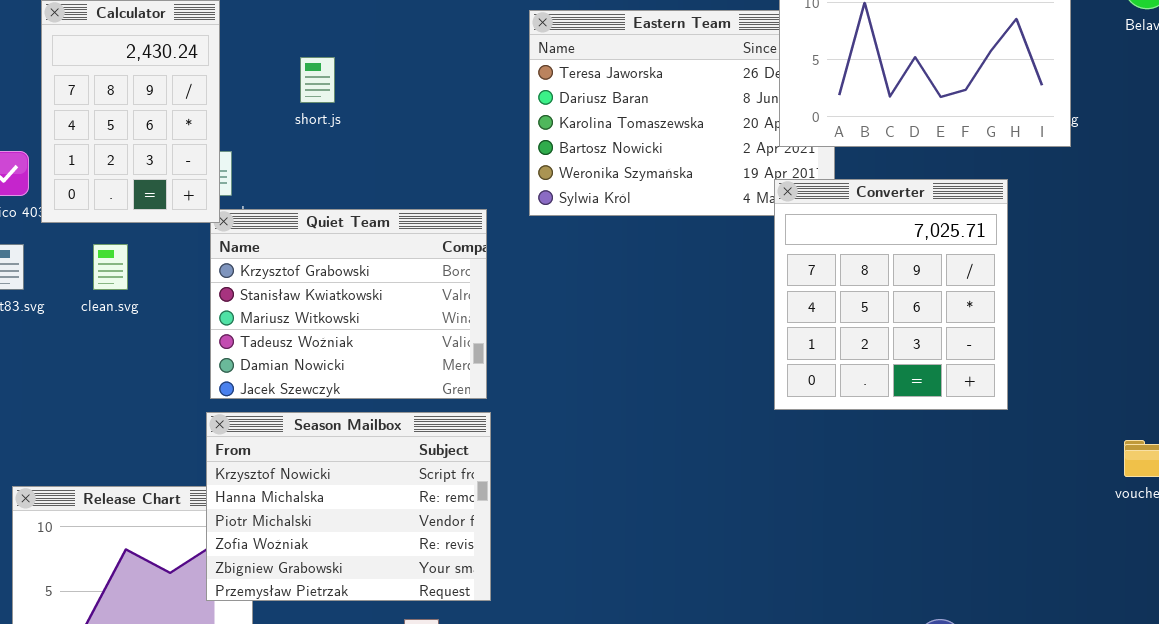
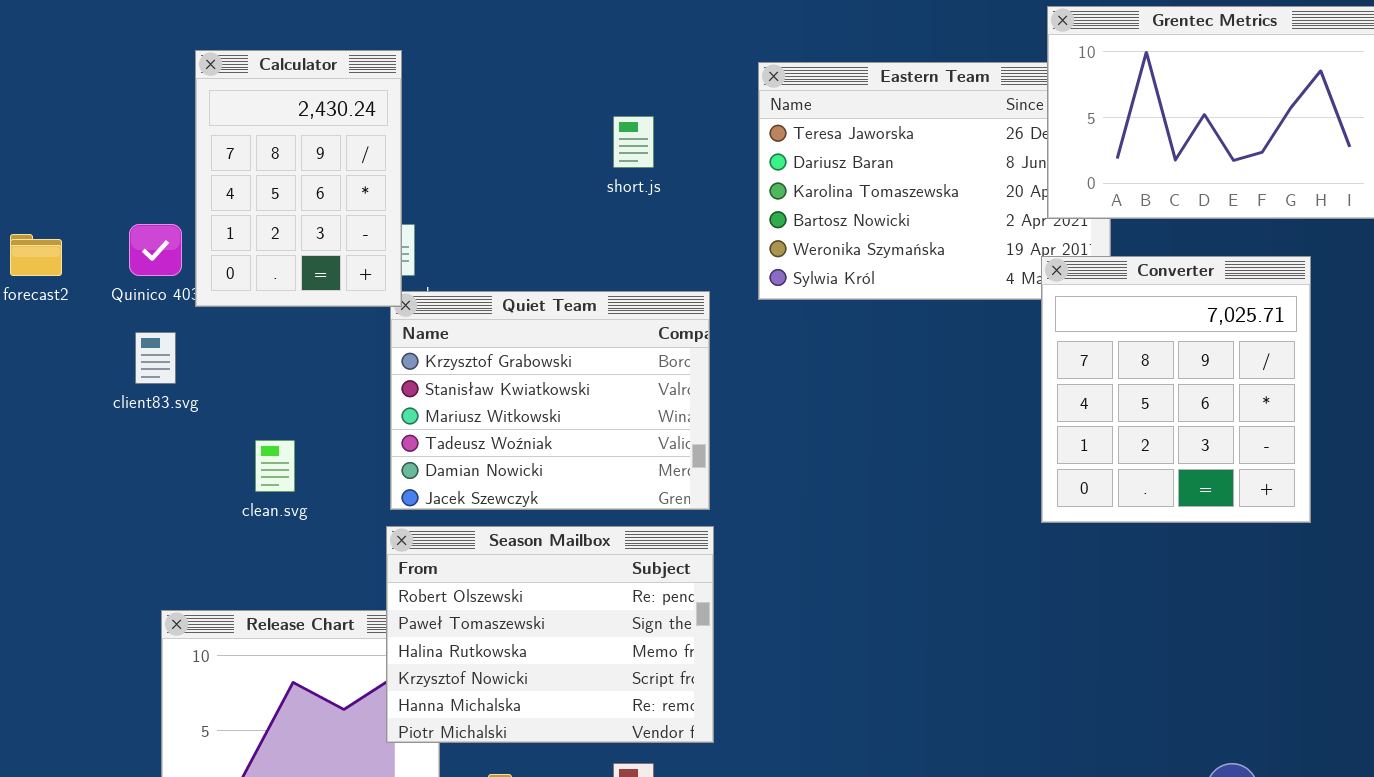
short.js: [300,57,335,103] -> [613,116,654,168], moved
clean.svg: [93,244,128,290] -> [255,440,295,492], moved
Season Mailbox: [206,412,491,601] -> [386,526,714,743], scrolled up 3 rows

